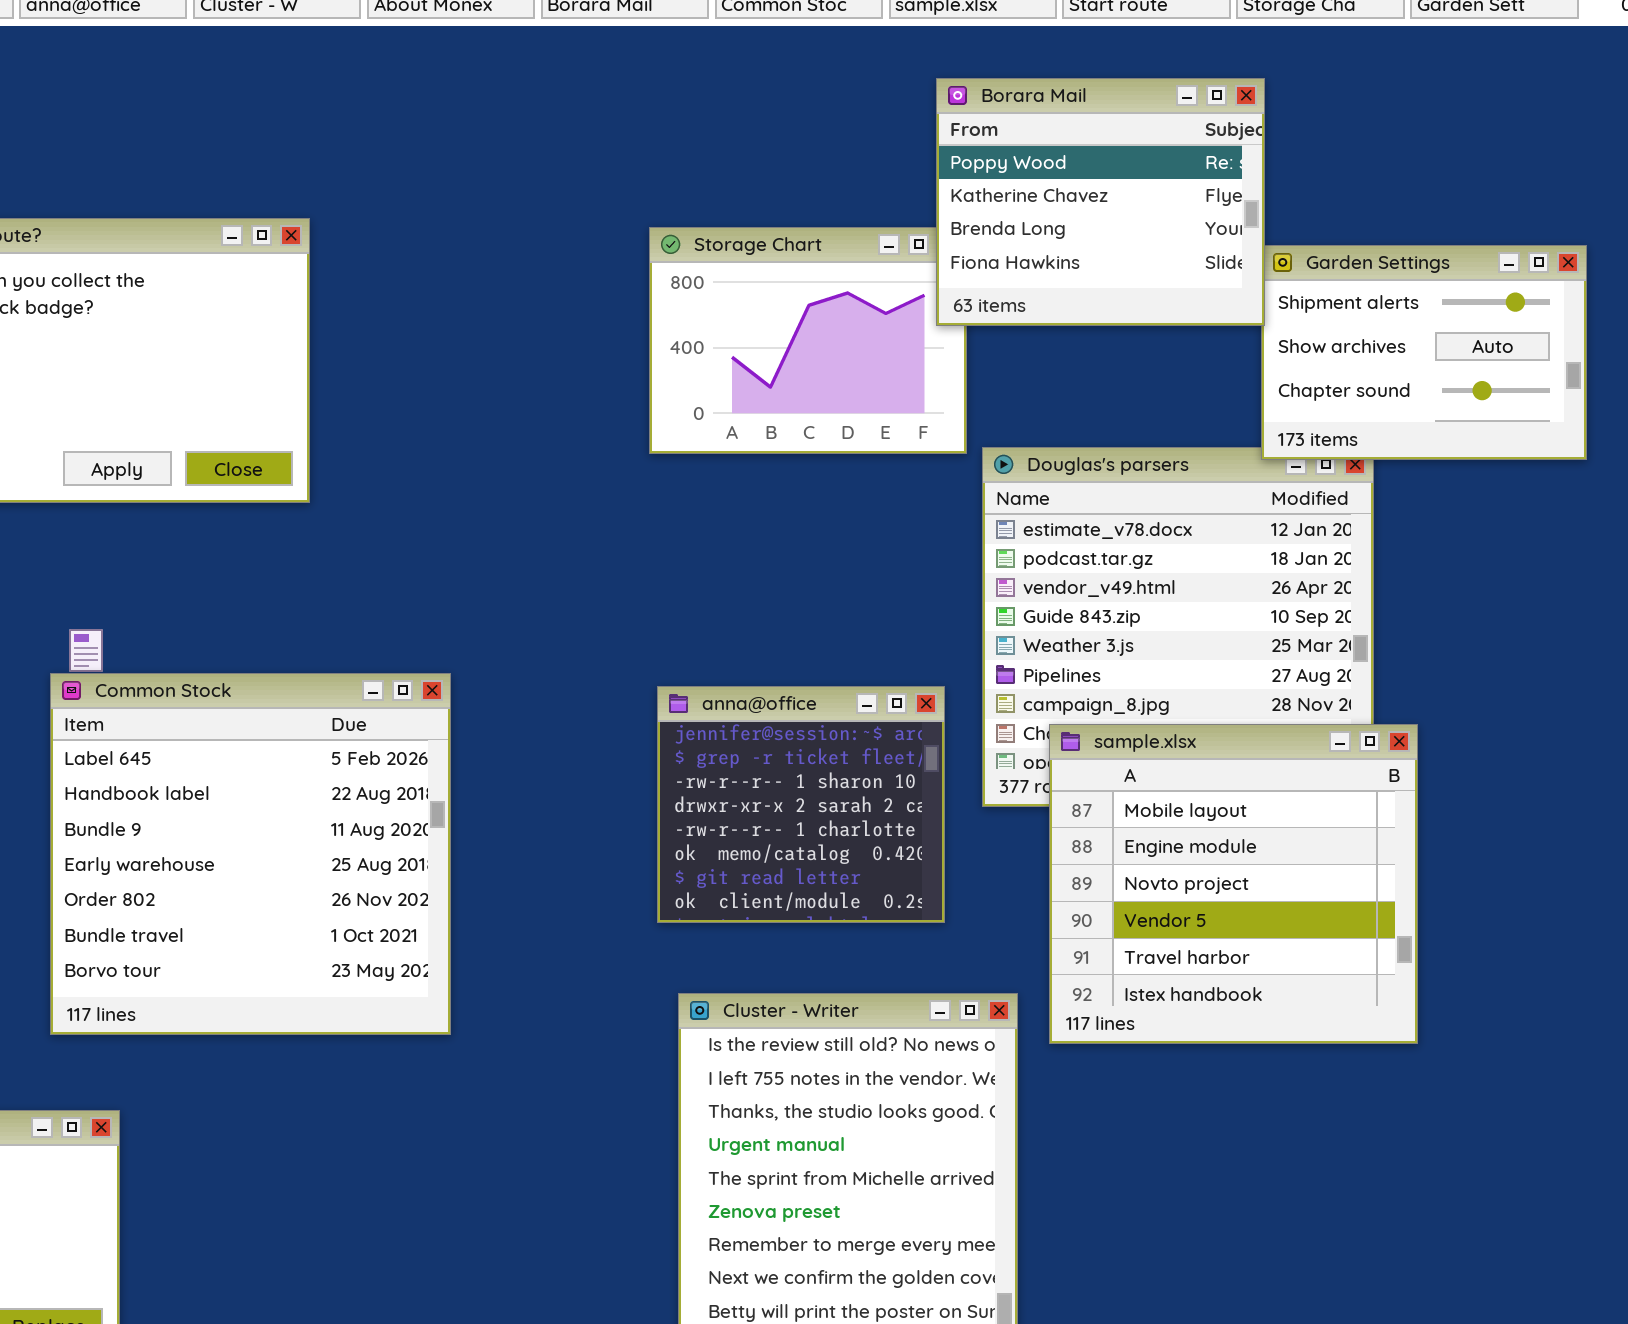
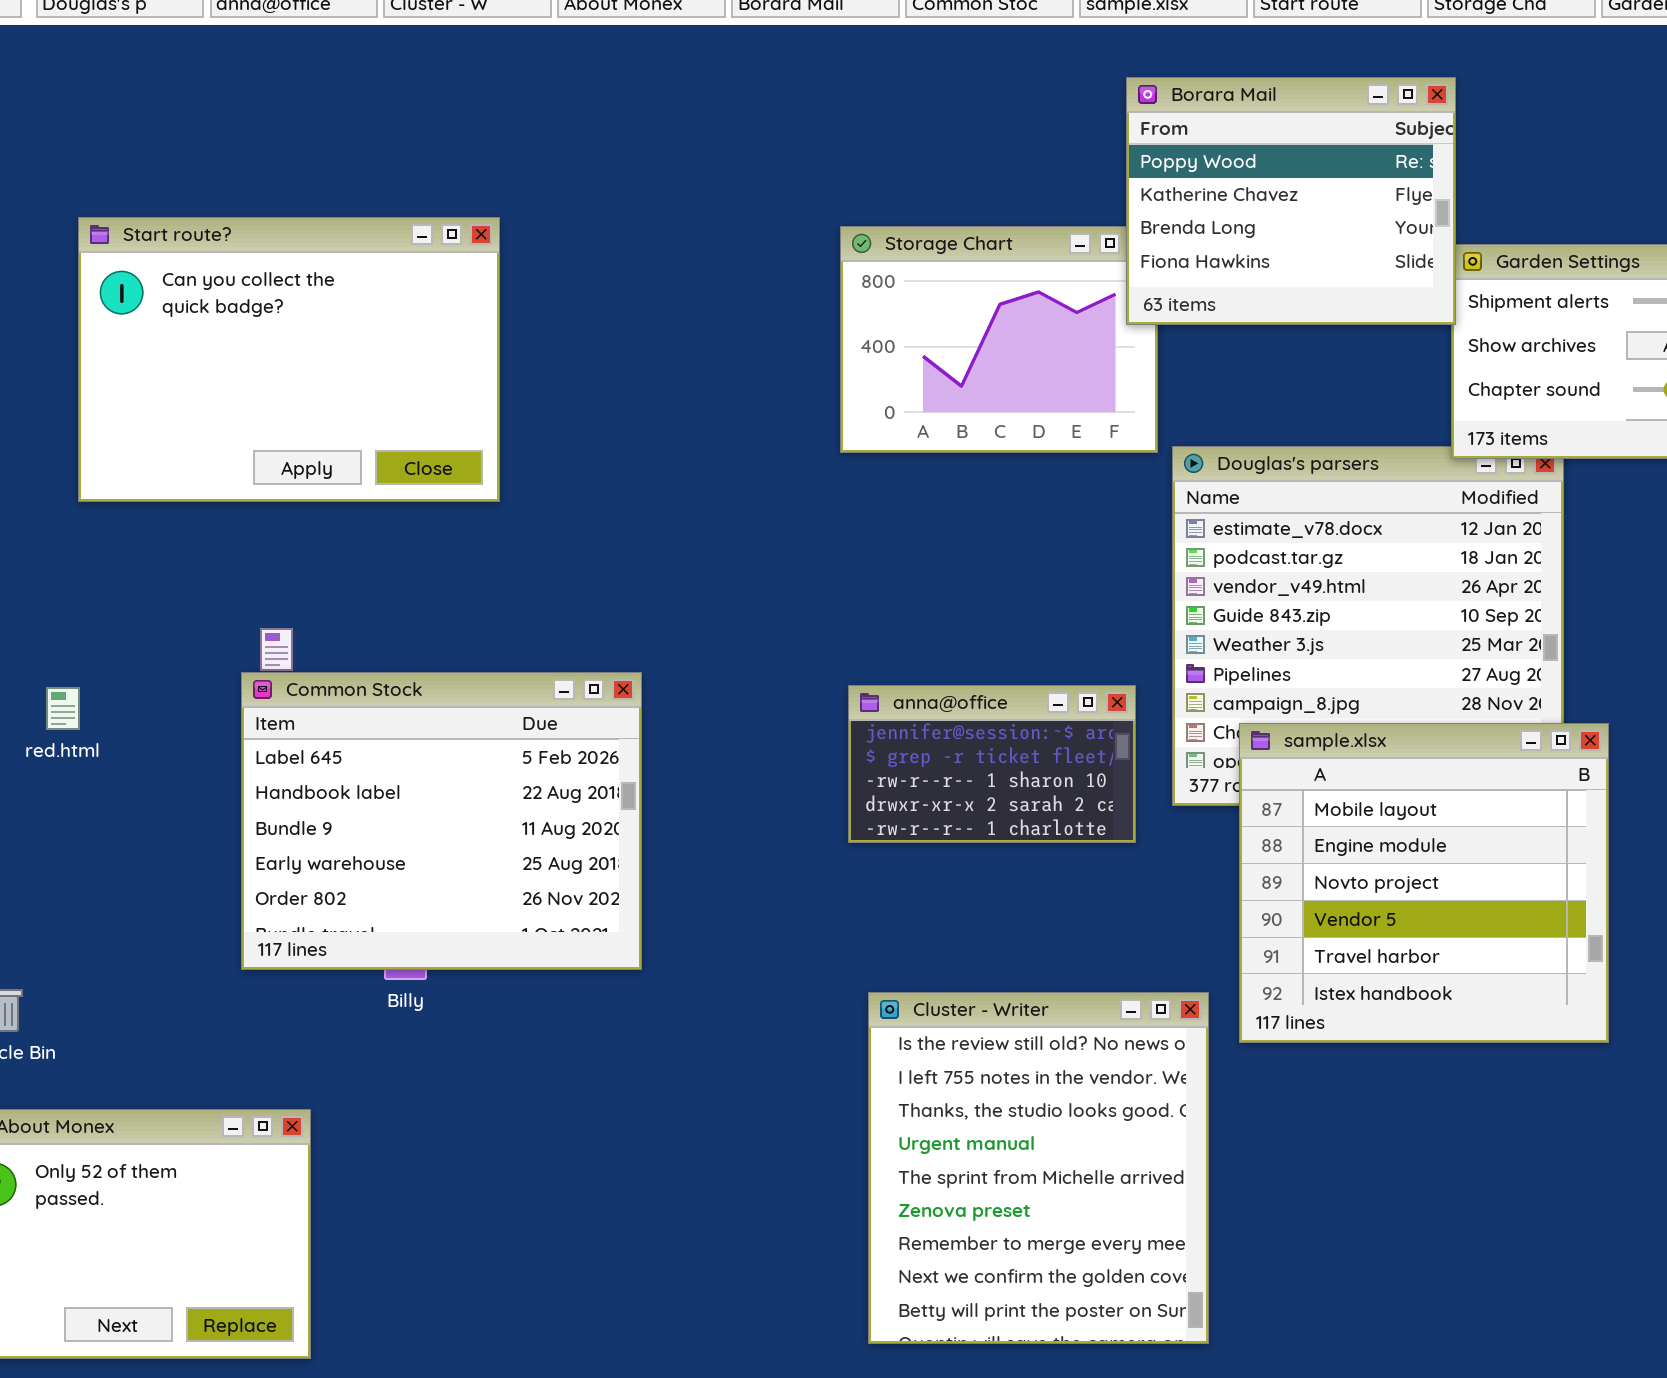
Common Stock: [50,673,451,1035] -> [241,672,642,970], resized
anna@office: [657,686,945,923] -> [848,685,1136,843], resized

